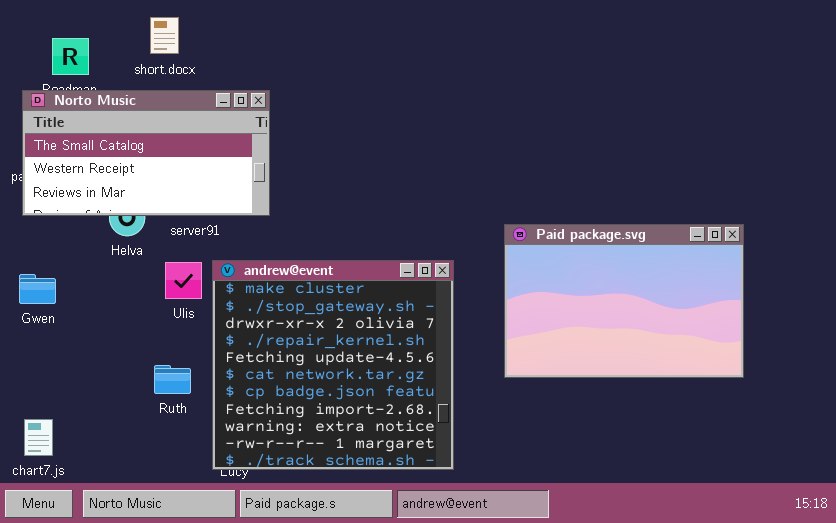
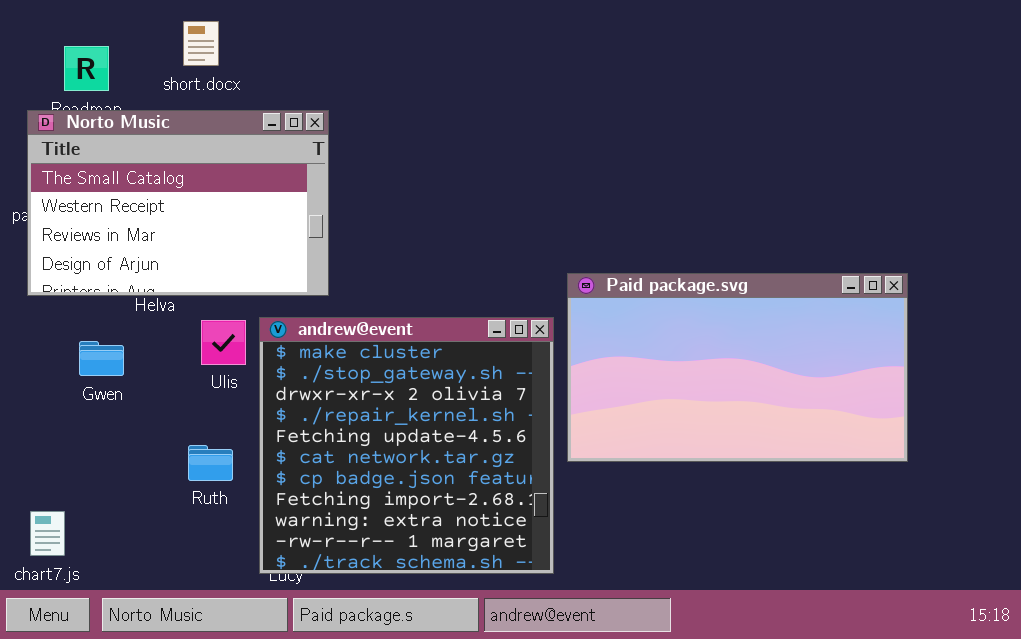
Norto Music: [22,90,270,216] -> [27,110,329,296], resized
Paid package.svg: [504,224,744,378] -> [567,273,908,462], resized
Gwen: [19,274,56,304] -> [79,341,124,376], moved

